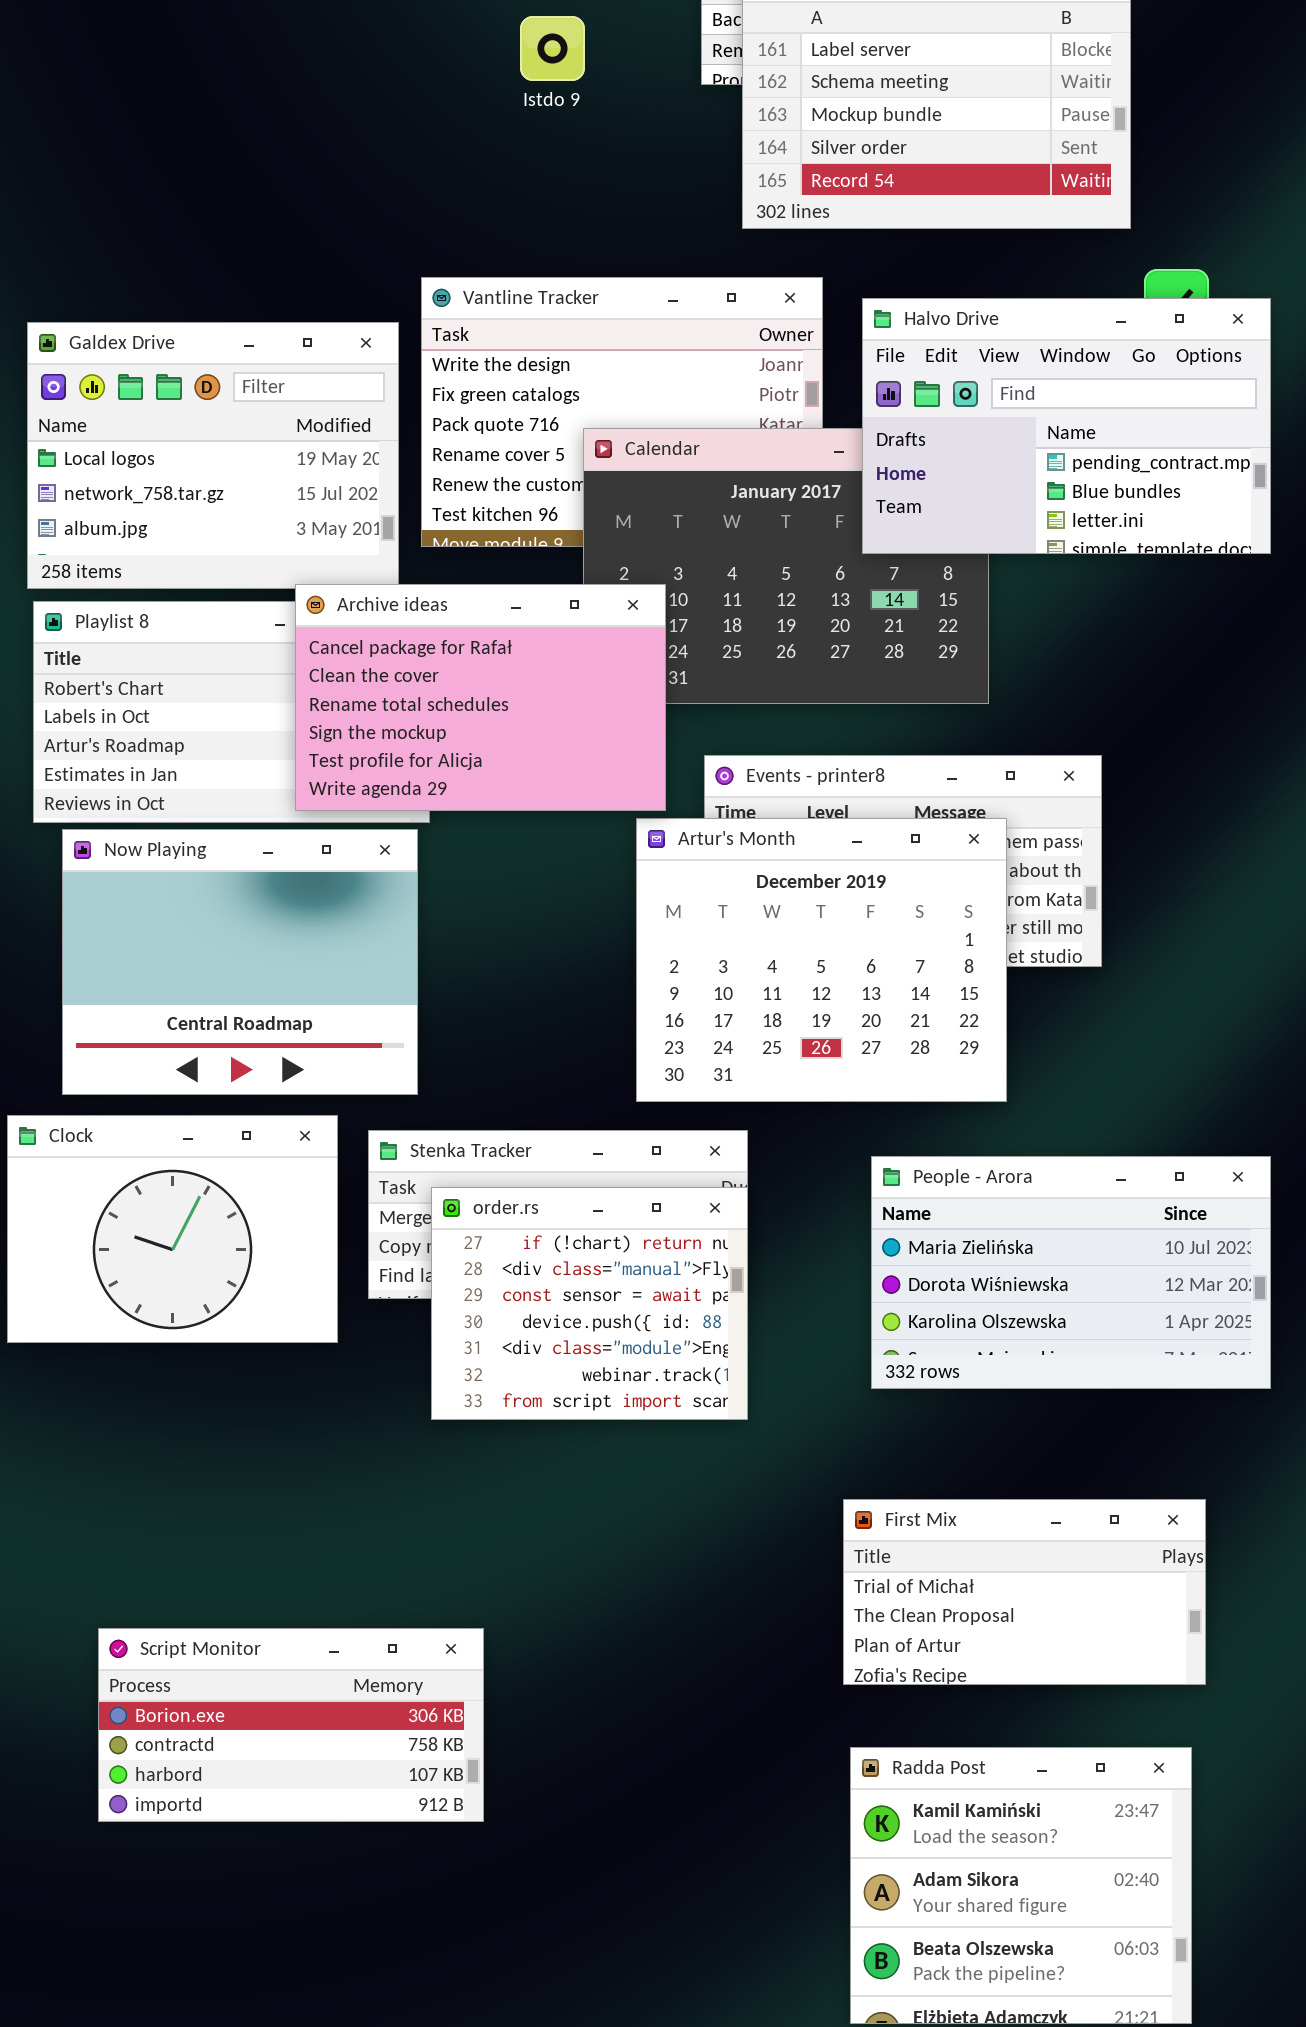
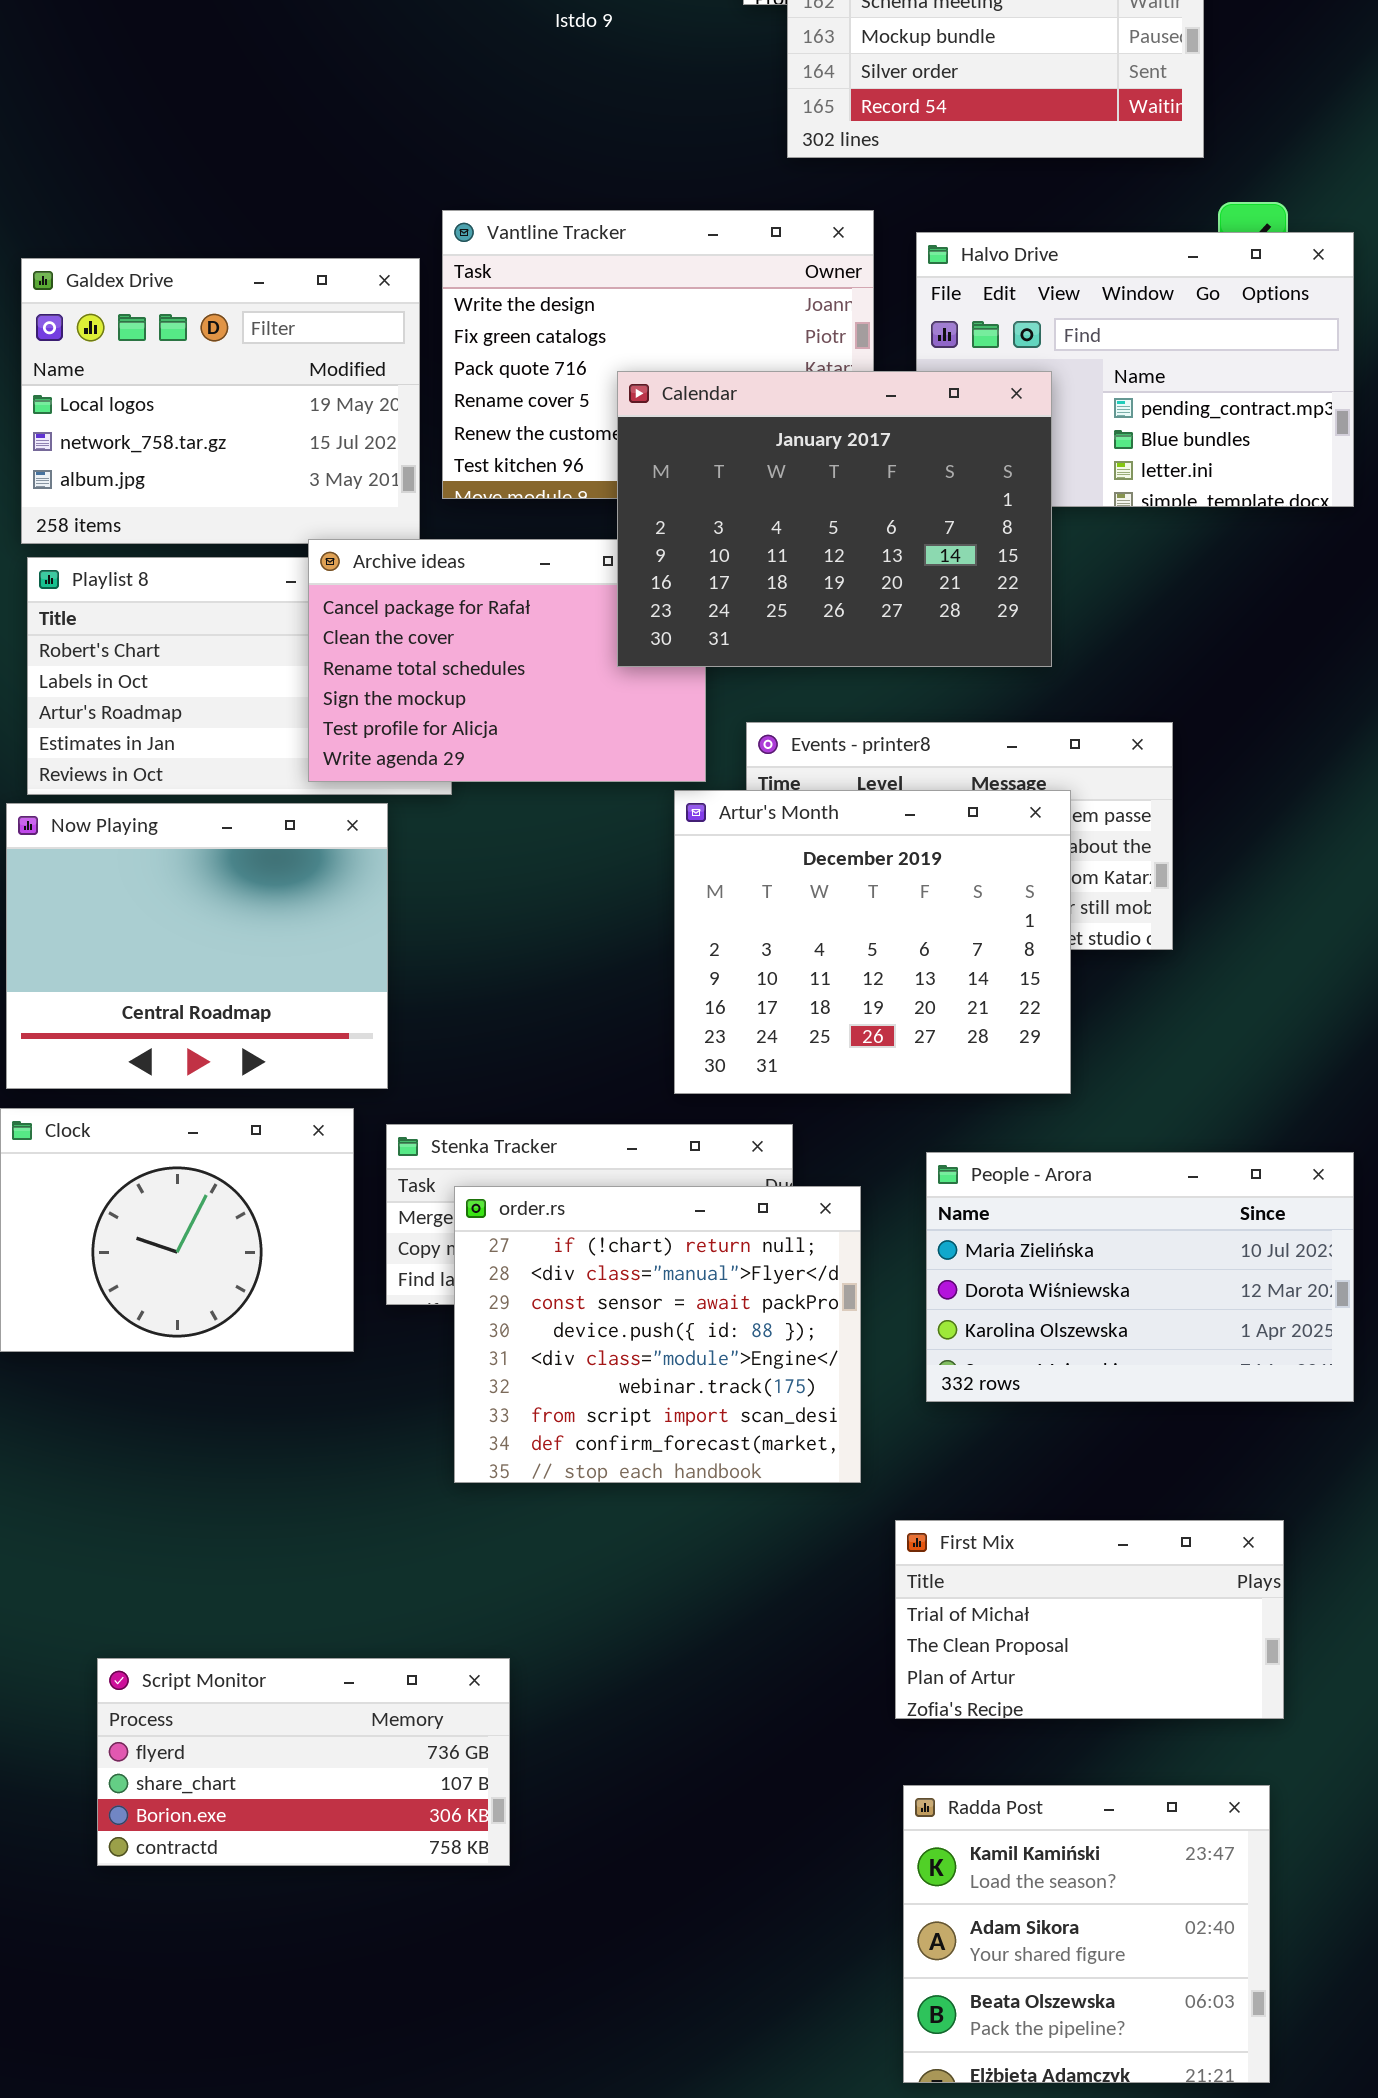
Calendar: [583,428,989,704] -> [617,371,1052,667], raised
Now Playing: [62,829,418,1095] -> [6,803,388,1089], moved
order.rs: [431,1187,748,1420] -> [454,1186,861,1483], resized
Script Monitor: [98,1628,484,1822] -> [97,1658,510,1866], scrolled up 2 rows

